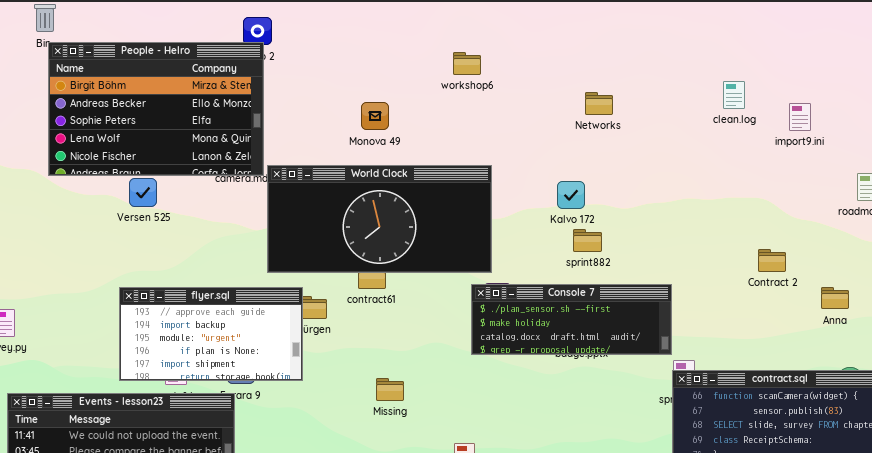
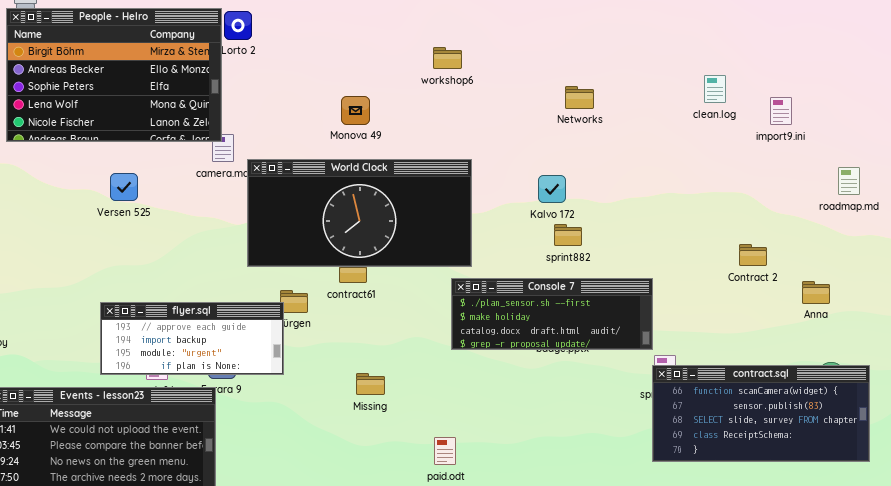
People - Helro: [48,42,264,176] -> [6,8,222,142], moved
flyer.sql: [119,287,303,381] -> [100,302,284,375], resized

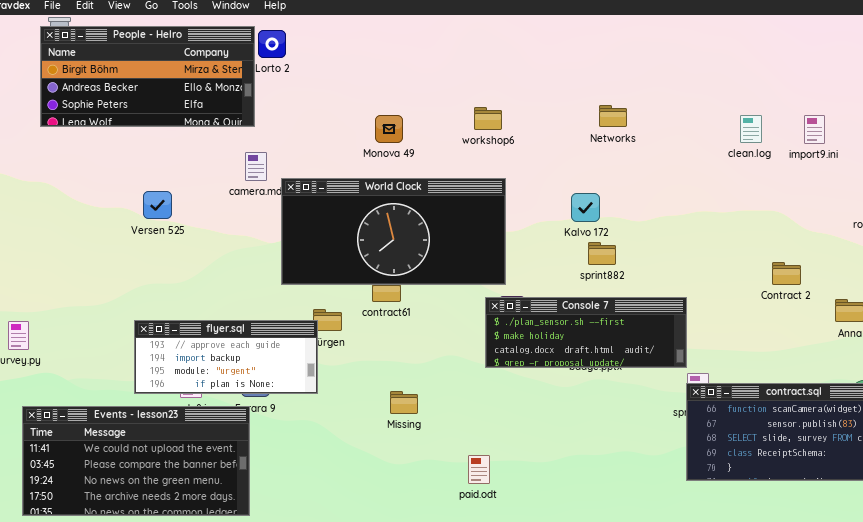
People - Helro: [6,8,222,142] -> [40,26,255,127], resized
workshop6: [433,47,462,69] -> [474,107,502,130], moved
clean.log: [704,75,726,103] -> [740,115,762,143], moved

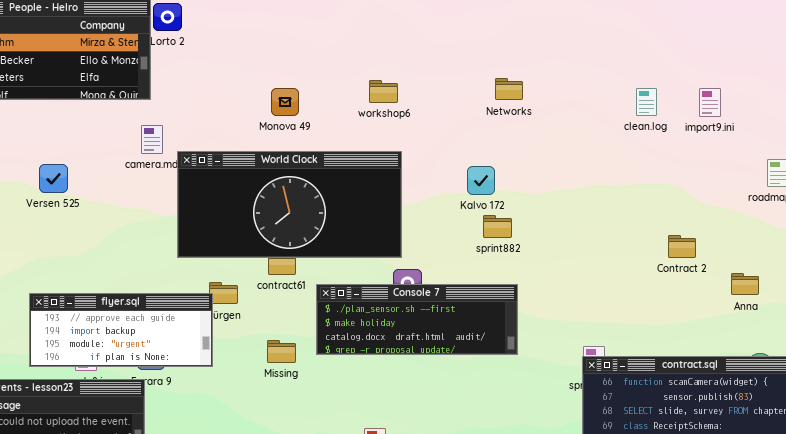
Console 7: [485,297,687,368] -> [316,284,518,355], moved
Missing: [390,391,418,414] -> [267,340,296,363], moved

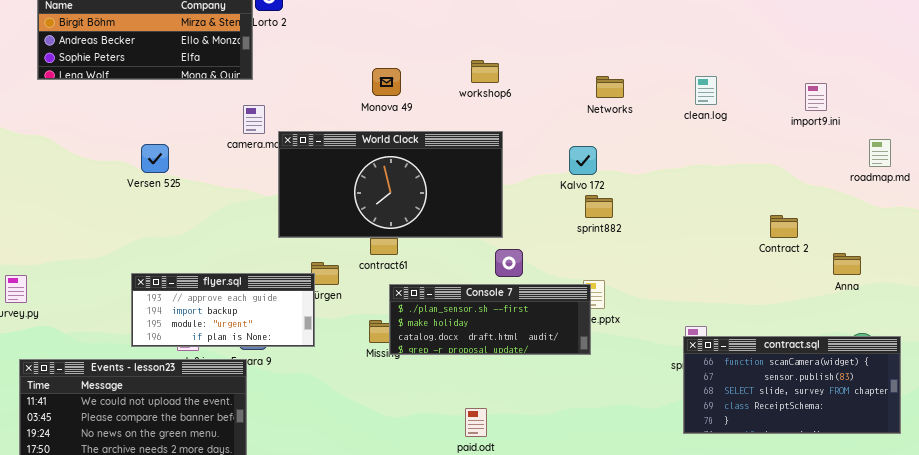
Networks: [495,78,523,100] -> [596,76,624,98], moved
clean.log: [636,88,657,116] -> [695,76,717,105], moved
import9.ini: [699,88,721,117] -> [805,83,827,111], moved
Console 7: [316,284,518,355] -> [389,284,591,355], moved

